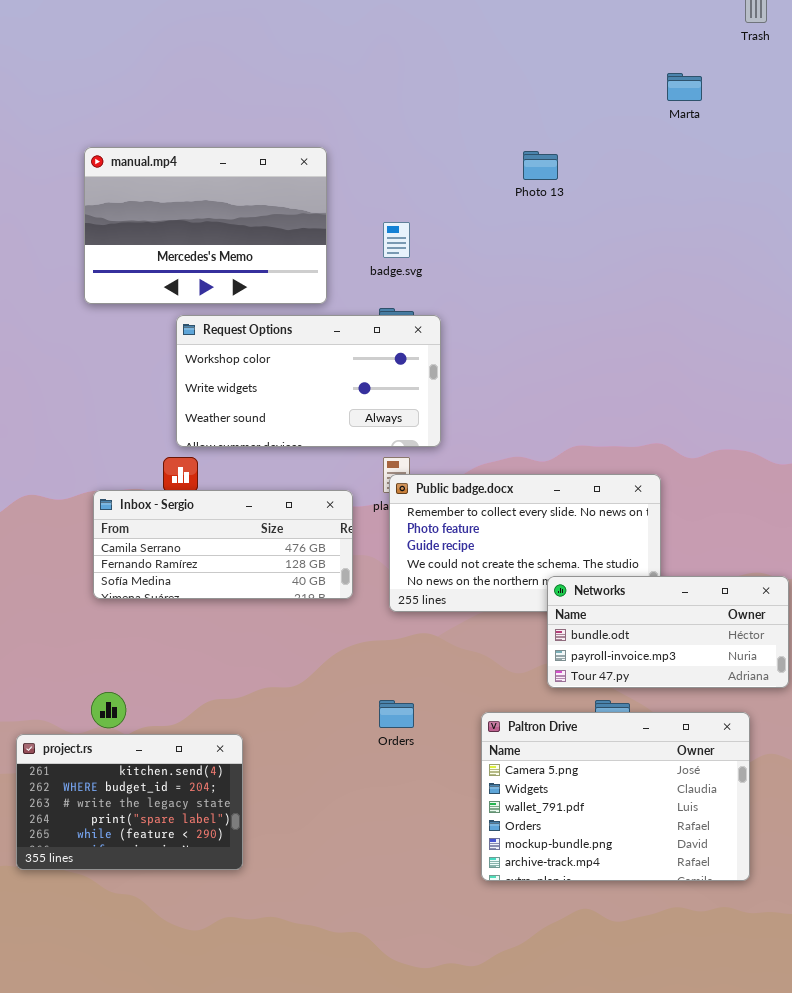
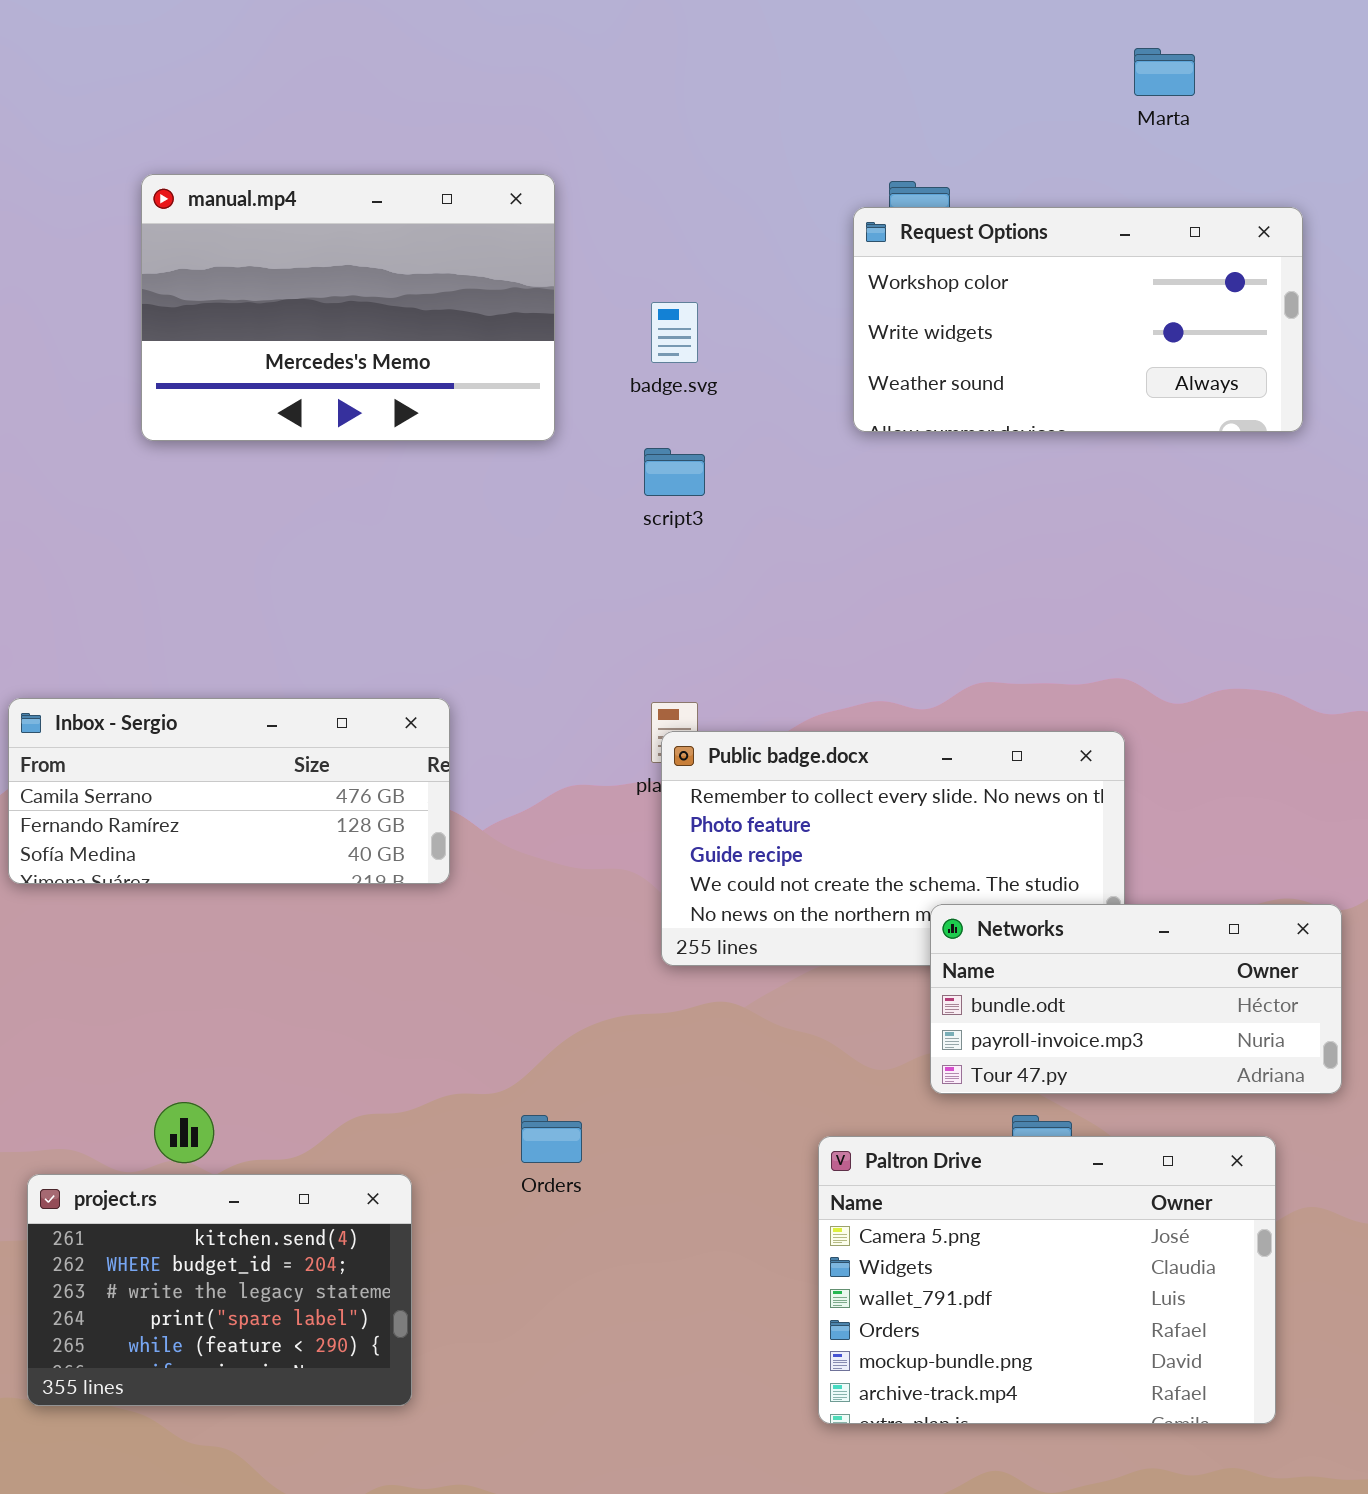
Request Options: [176,315,441,447] -> [853,207,1303,432], moved
Inbox - Sergio: [93,490,353,599] -> [8,698,450,884], moved
Orders: [379,700,414,728] -> [521,1115,582,1163], moved

